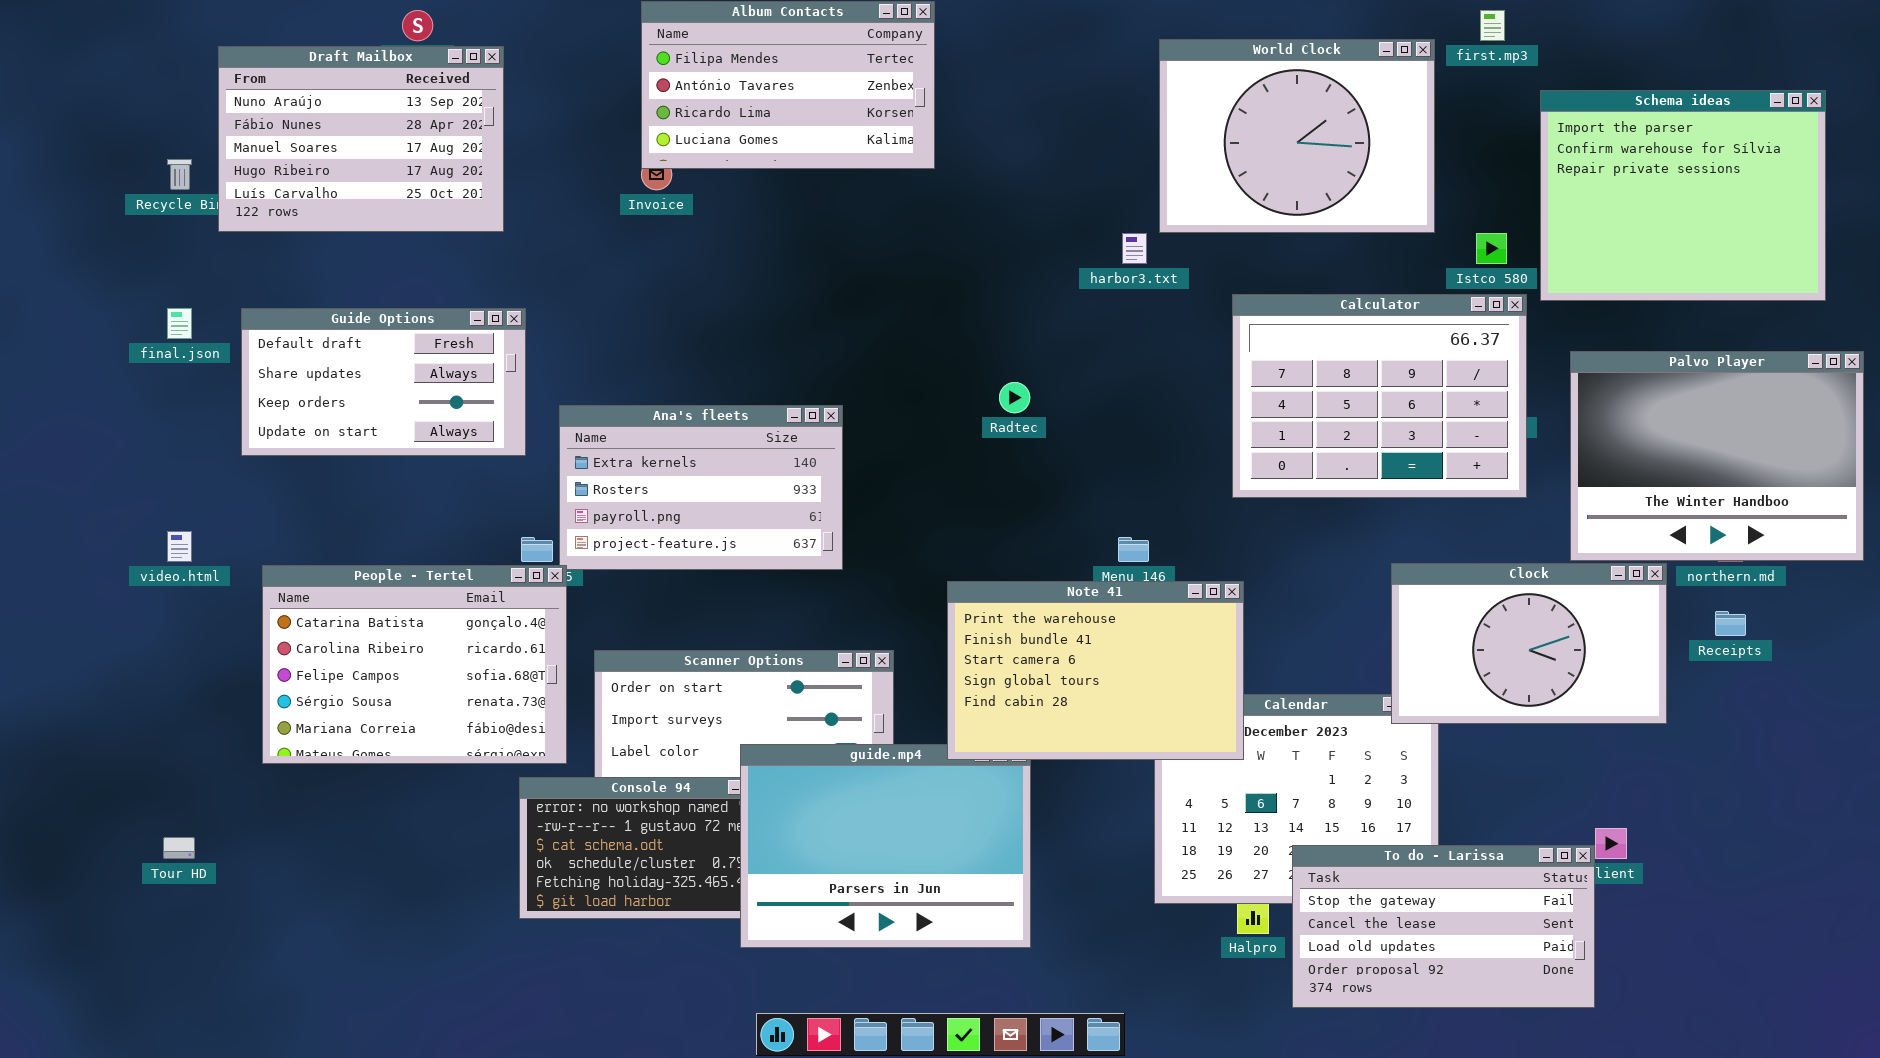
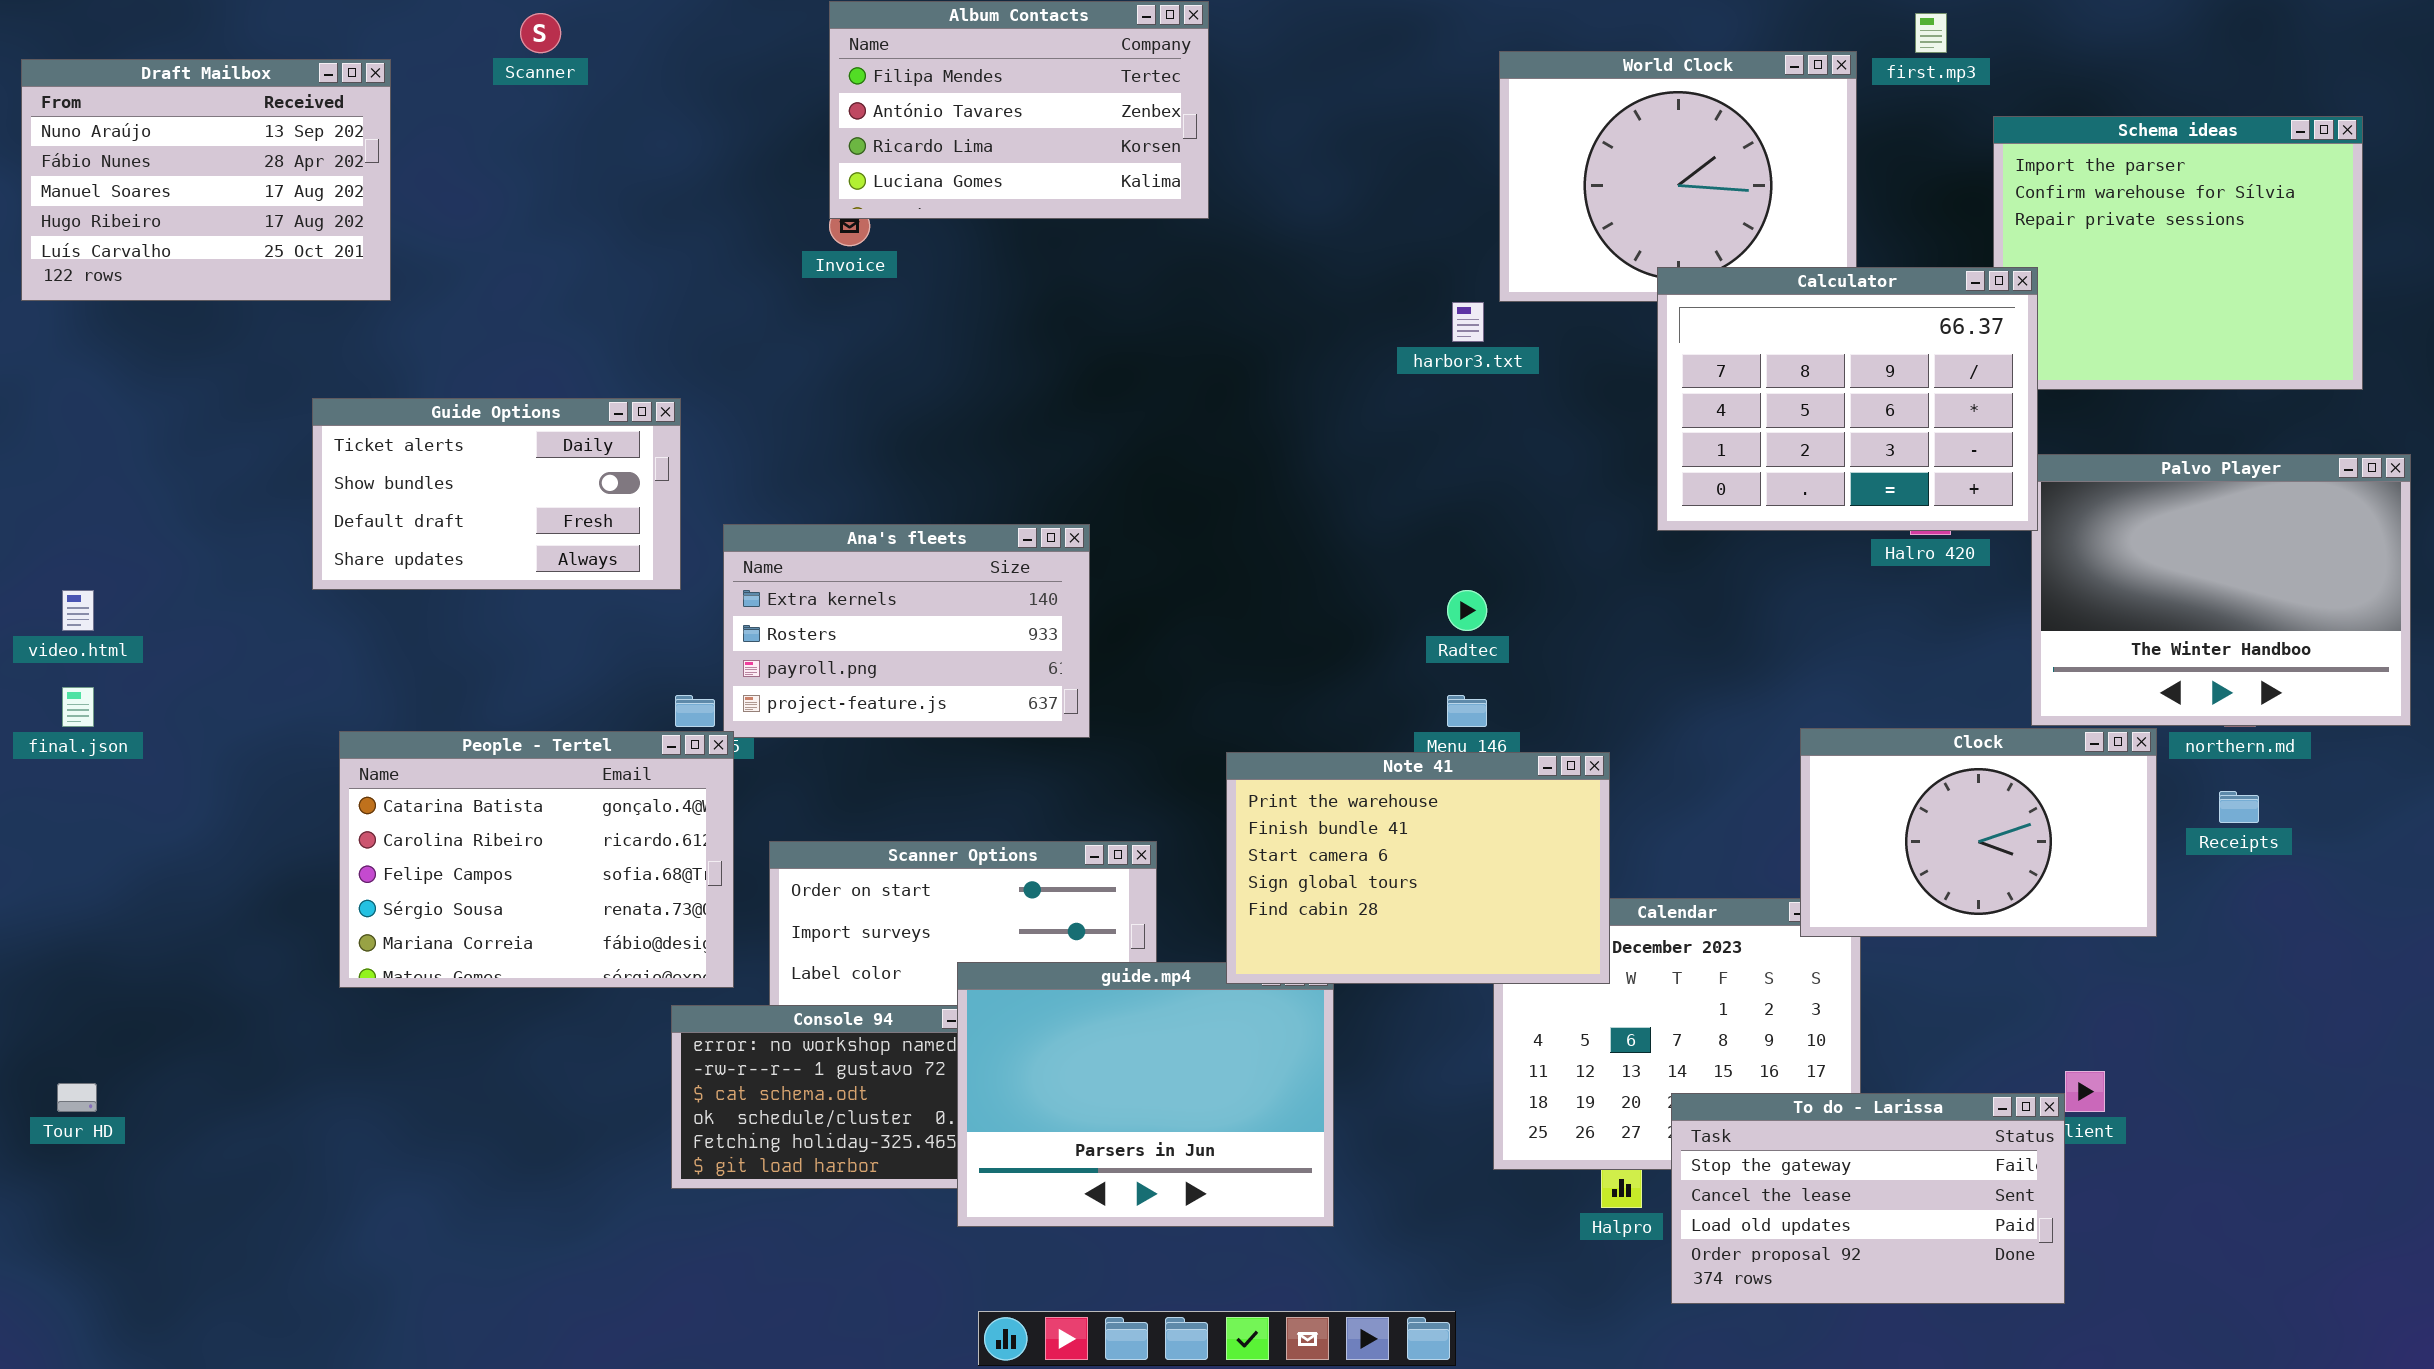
Draft Mailbox: [218,46,504,232] -> [21,59,391,301], moved
Calculator: [1232,294,1527,498] -> [1657,267,2038,531], moved
final.json: [167,308,192,339] -> [62,687,94,727], moved
Guide Options: [241,308,526,456] -> [312,398,681,590], scrolled up 2 rows
Radtec: [999,382,1030,413] -> [1447,590,1487,631], moved
video.html: [167,531,192,562] -> [62,590,94,631], moved
Tour HD: [163,837,195,859] -> [57,1083,97,1112], moved

